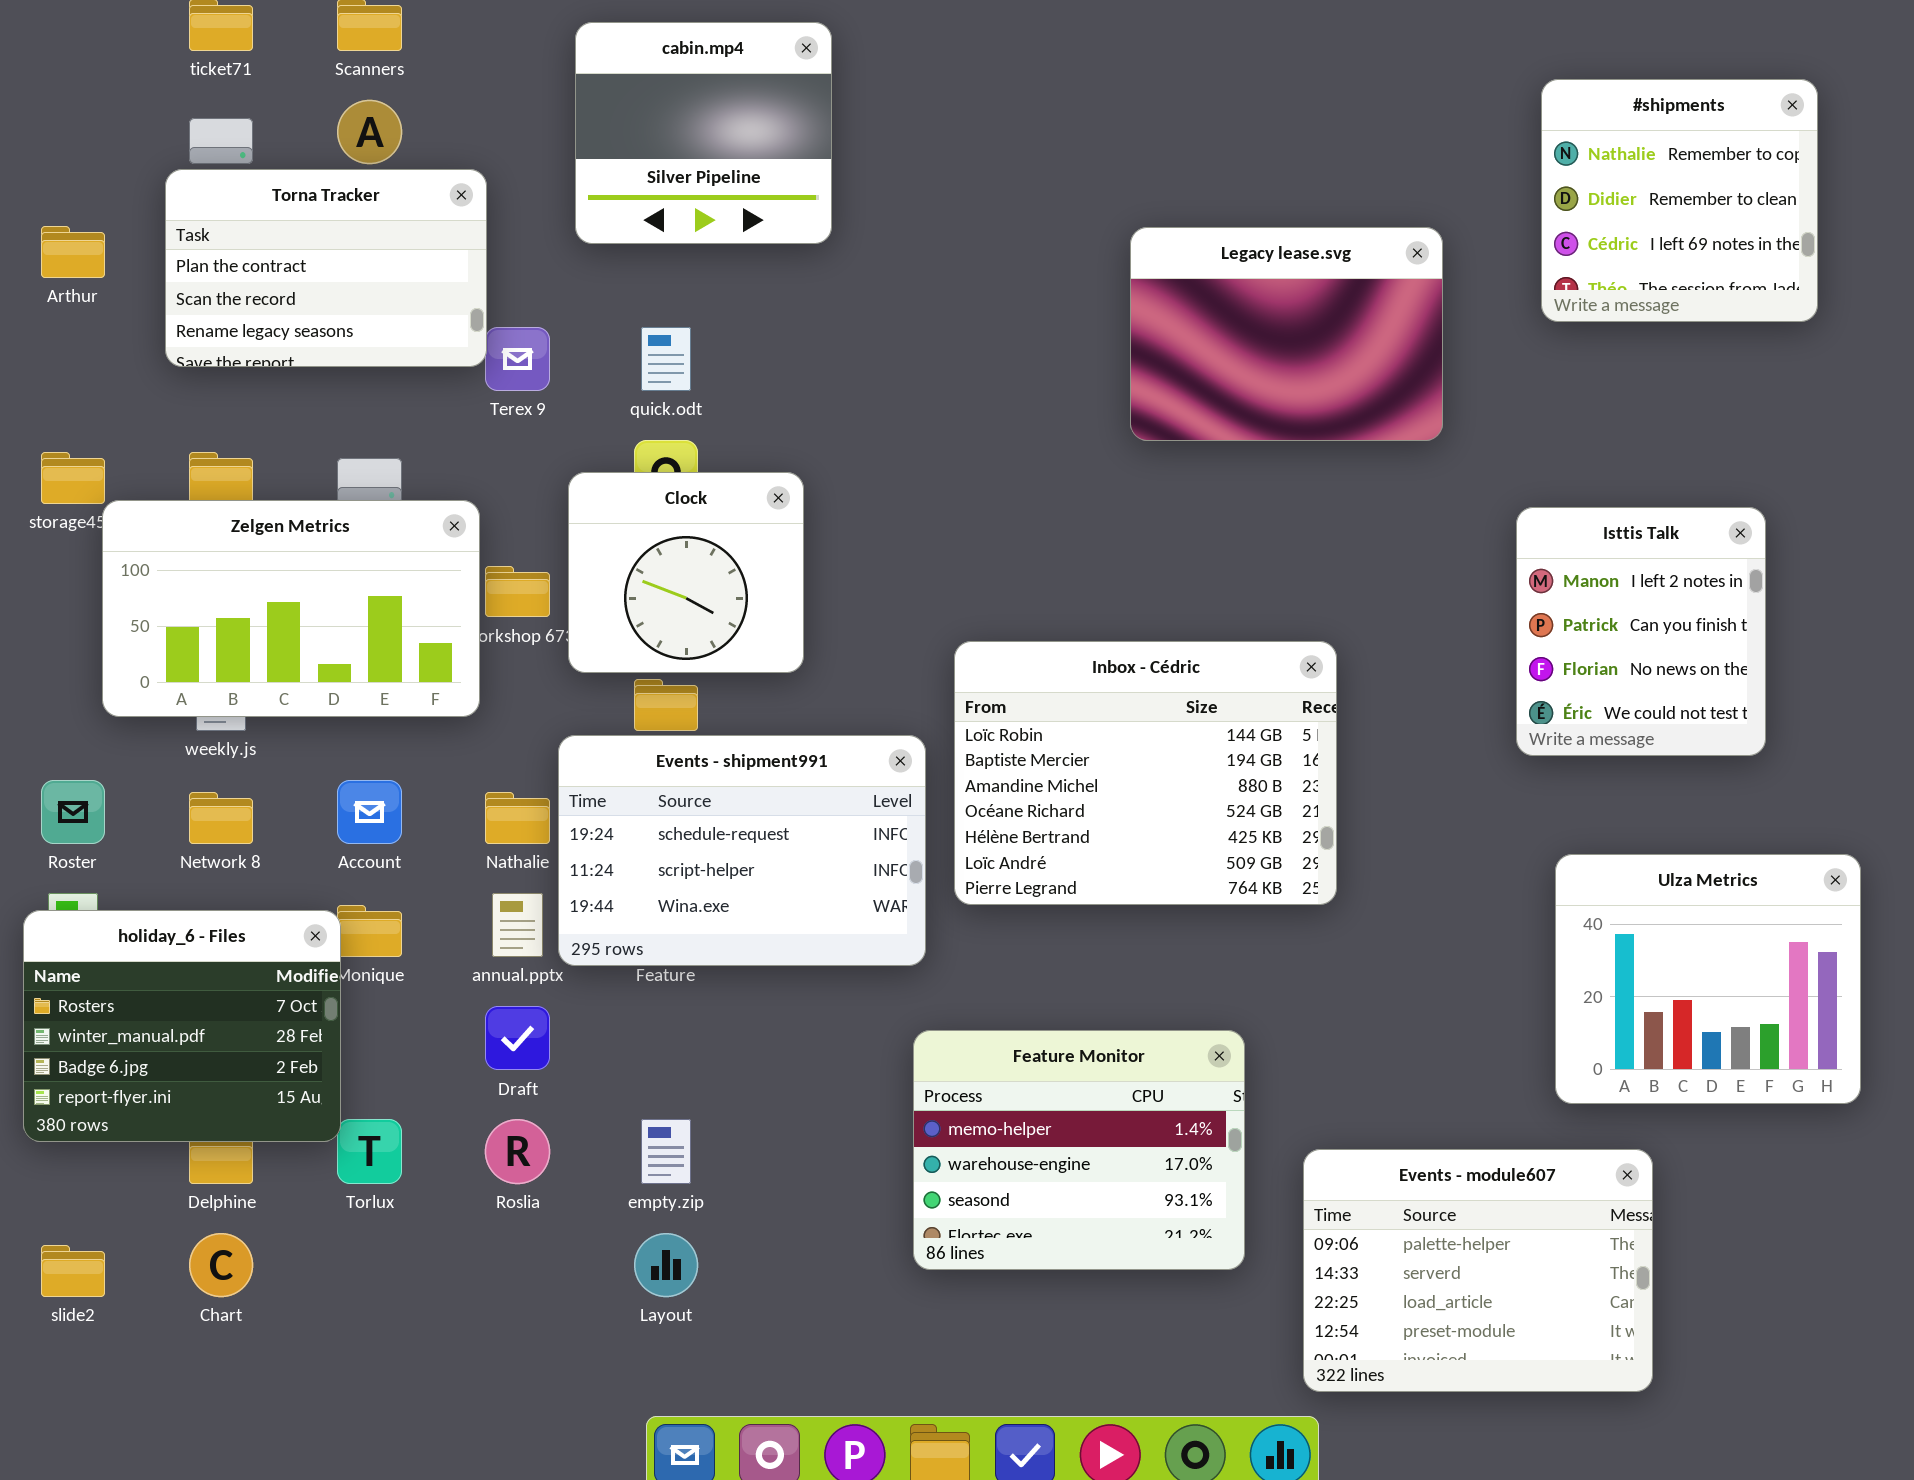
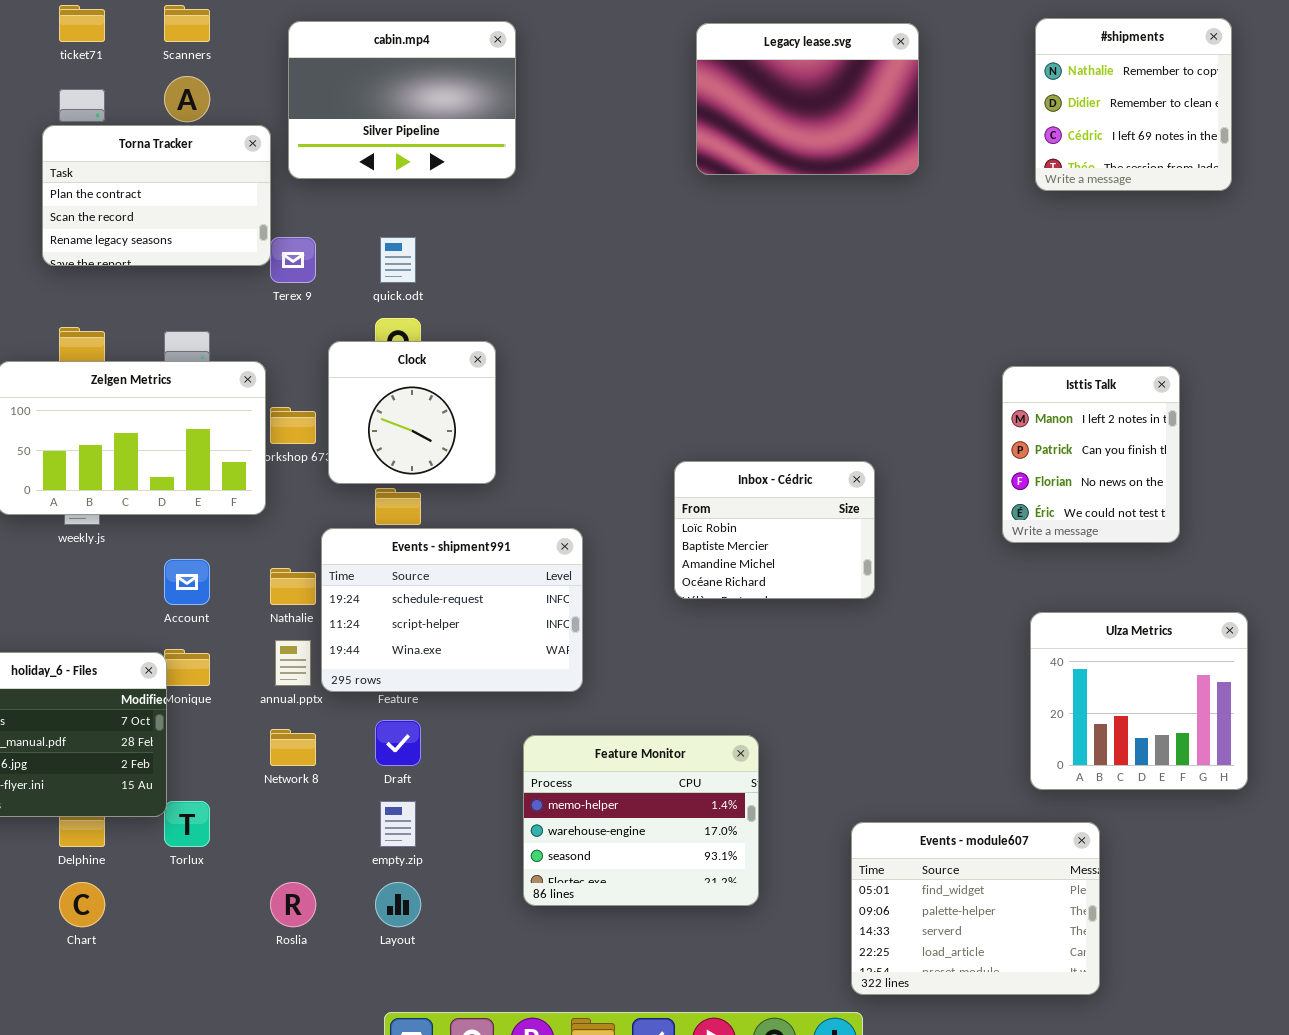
cabin.mp4: [575,22,832,244] -> [288,21,516,179], resized
#shipments: [1541,79,1818,322] -> [1035,18,1232,191], moved
Legacy lease.svg: [1130,227,1443,441] -> [696,23,919,175], moved
Inbox - Cédric: [954,641,1337,905] -> [674,461,875,599], resized
Network 8: [189,792,253,844] -> [270,729,316,766], moved
Draft: [485,1006,550,1070] -> [375,720,421,766], moved
Feature Monitor: [913,1030,1245,1270] -> [523,735,759,906], moved
Roslia: [485,1119,550,1184] -> [270,882,316,927], moved
Events - module607: [1303,1149,1653,1392] -> [851,822,1100,995], scrolled up 1 row

